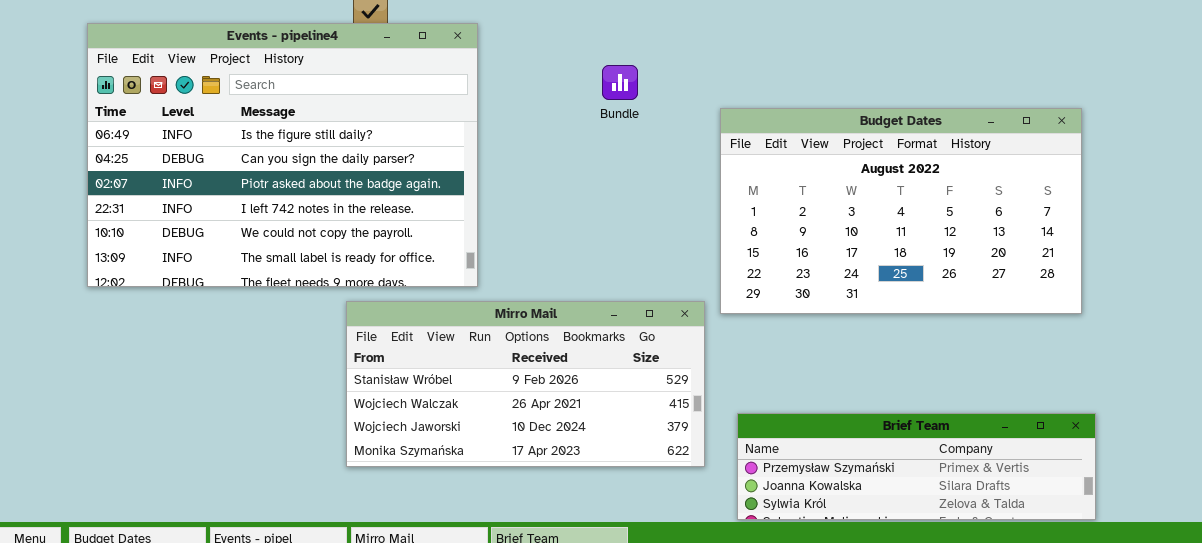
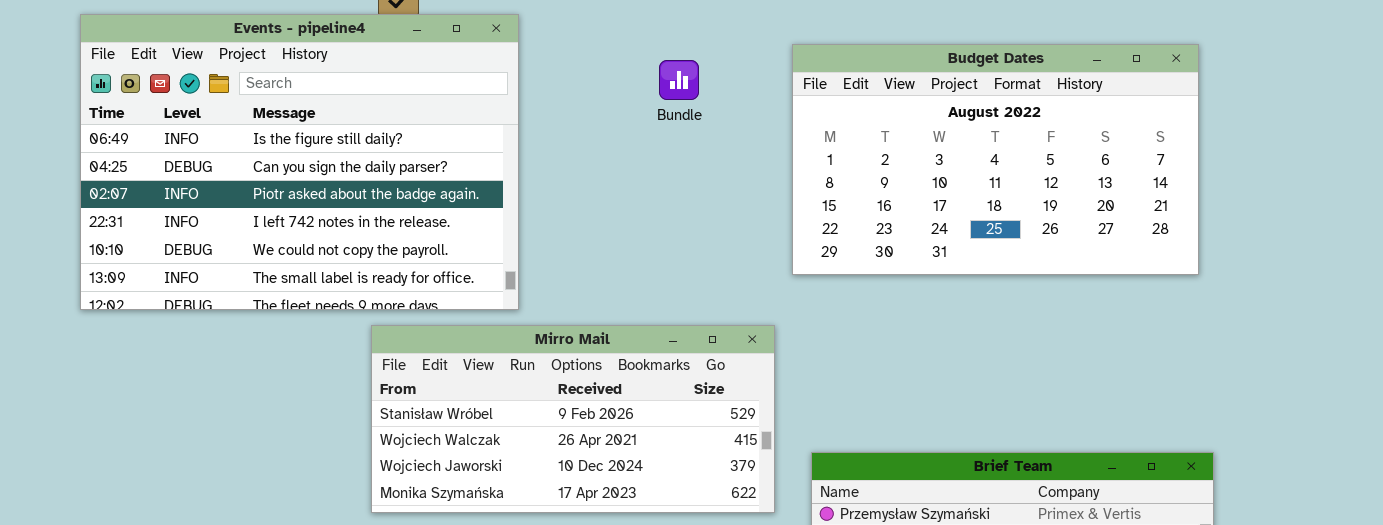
Budget Dates: [720,108,1082,314] -> [792,44,1199,275], moved

